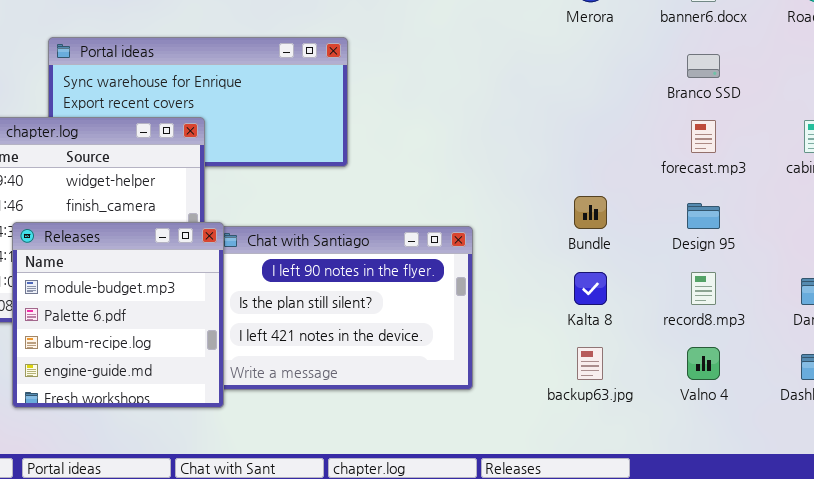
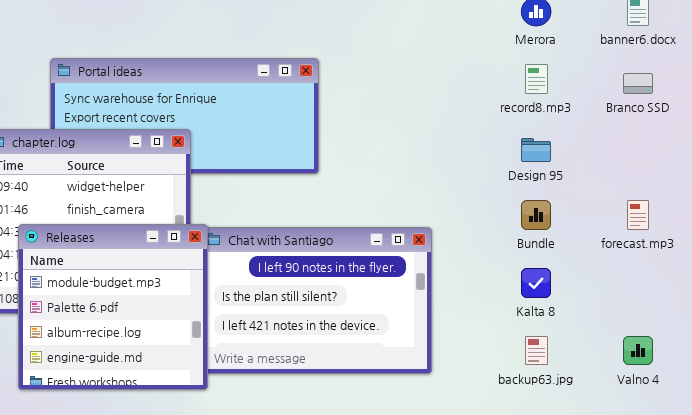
forecast.mp3: [691,120,716,153] -> [627,200,649,230], moved
Design 95: [687,203,720,229] -> [521,138,551,162], moved
record8.mp3: [691,272,716,305] -> [525,64,548,94], moved

